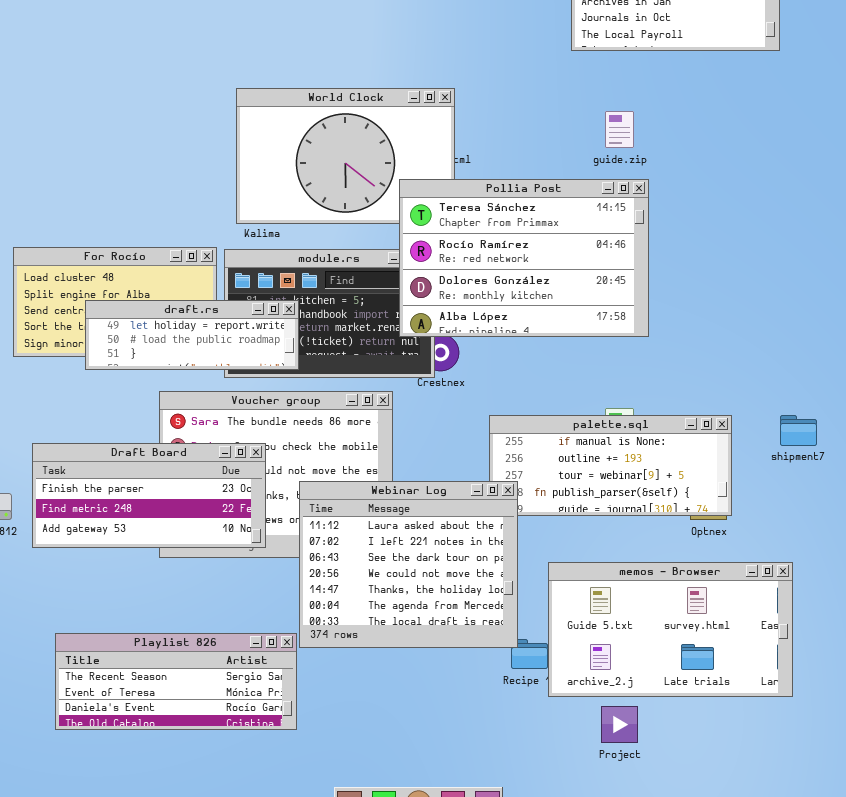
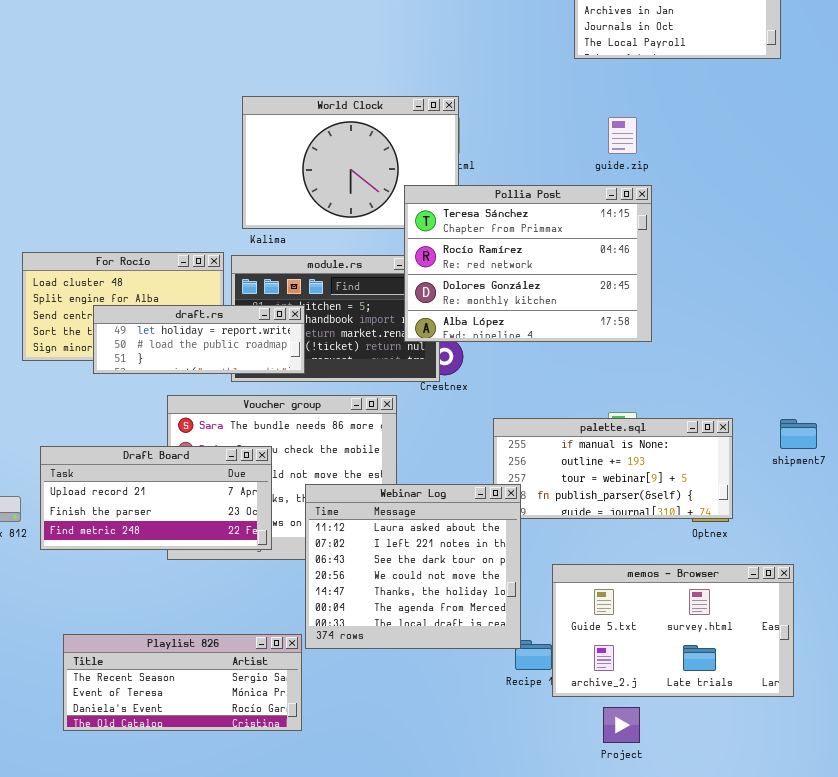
Draft Board: [32,443,266,548] -> [40,446,272,550], scrolled up 1 row

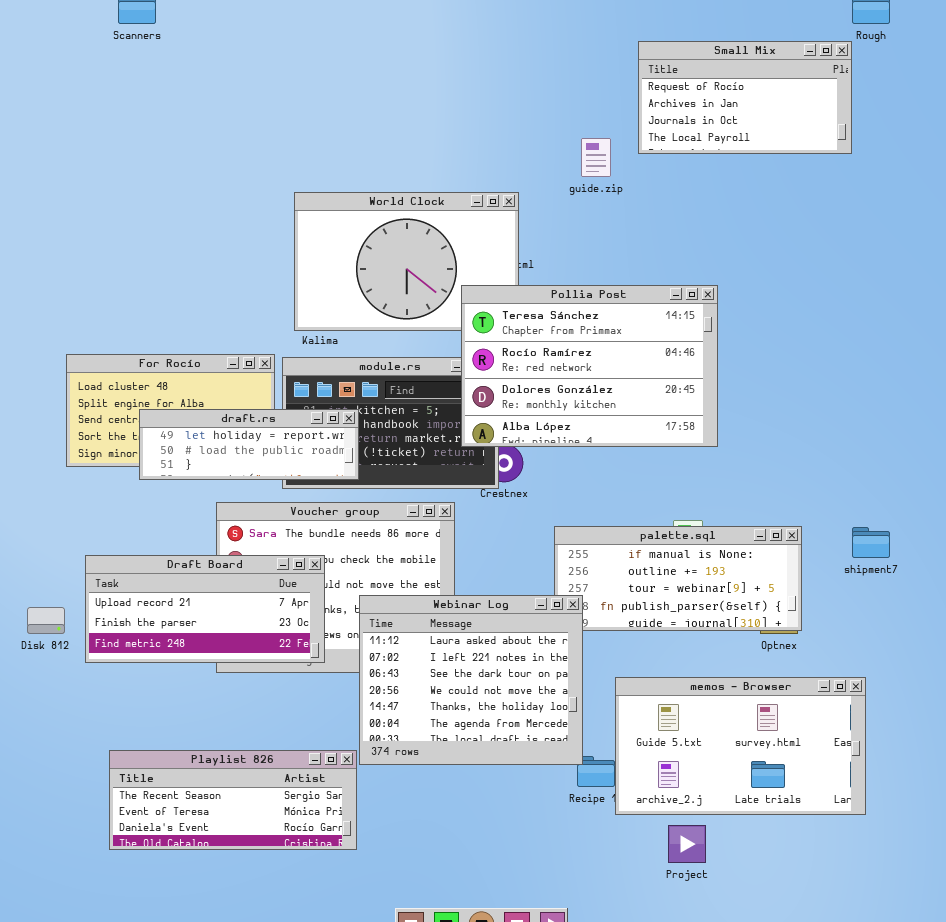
guide.zip: [608,117,637,154] -> [581,138,611,177], moved

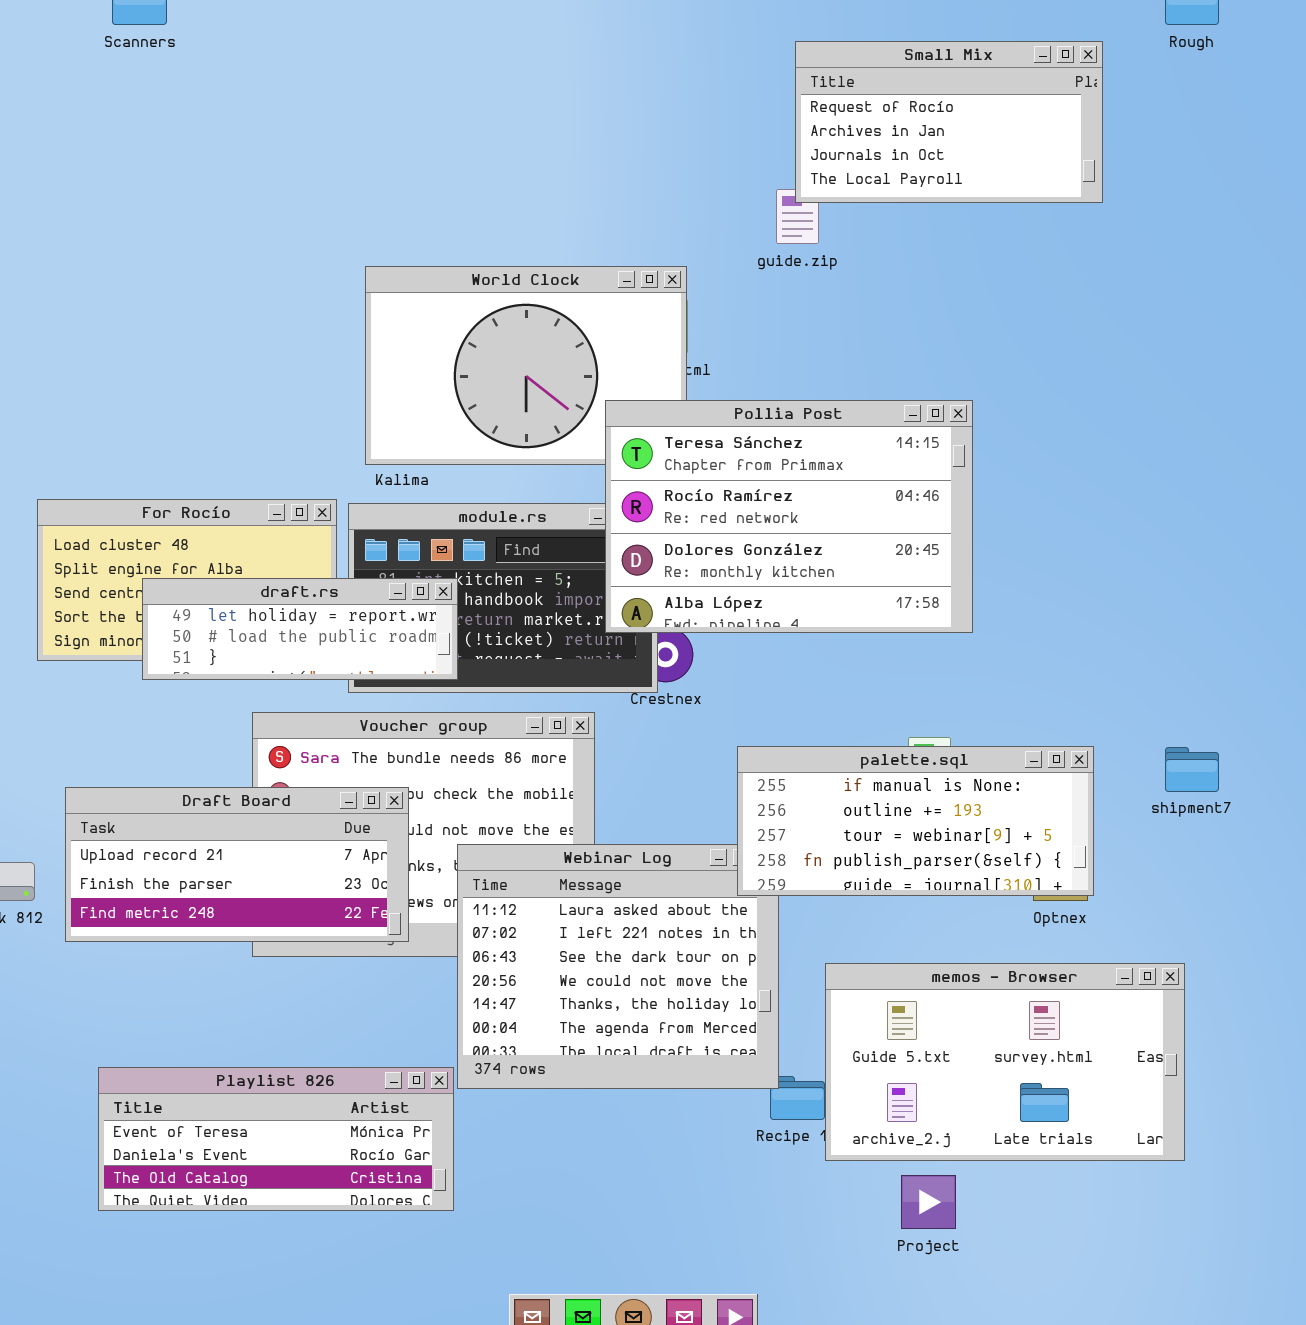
Small Mix: [638,41,852,154] -> [795,41,1103,203], moved
palette.sql: [554,526,802,631] -> [737,746,1094,896], raised
Playlist 826: [109,750,357,850] -> [98,1067,454,1211], scrolled down 1 row

